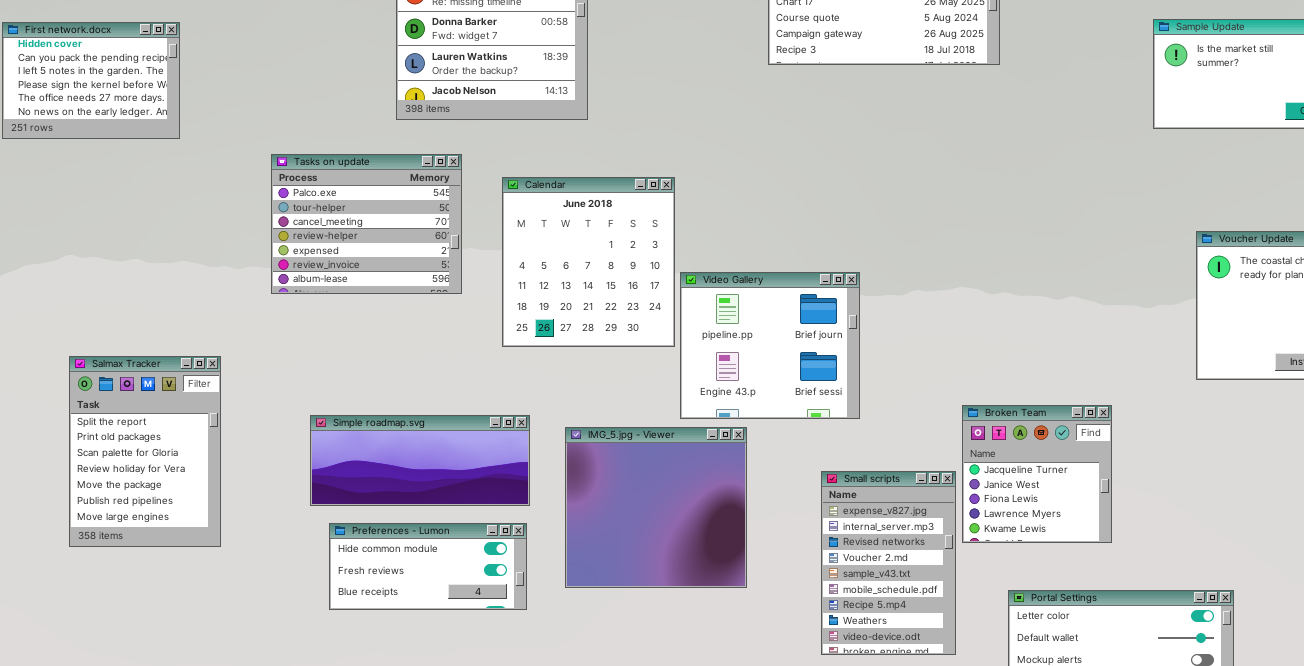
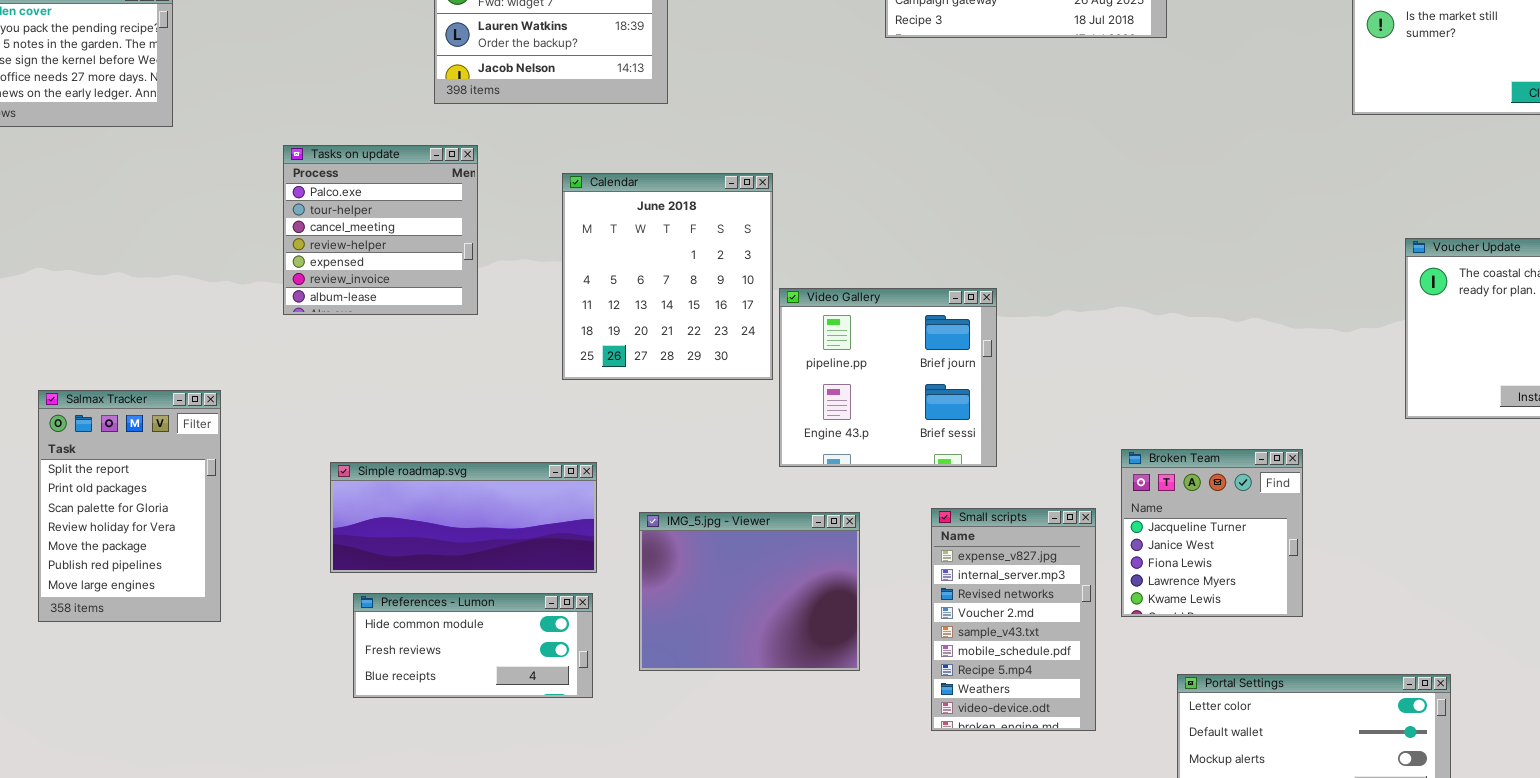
Tasks on update: [271,154,462,294] -> [283,145,478,315], resized
IMG_5.jpg - Viewer: [565,427,747,588] -> [639,512,860,671], resized
Small scripts: [821,471,956,655] -> [931,508,1096,731], moved

